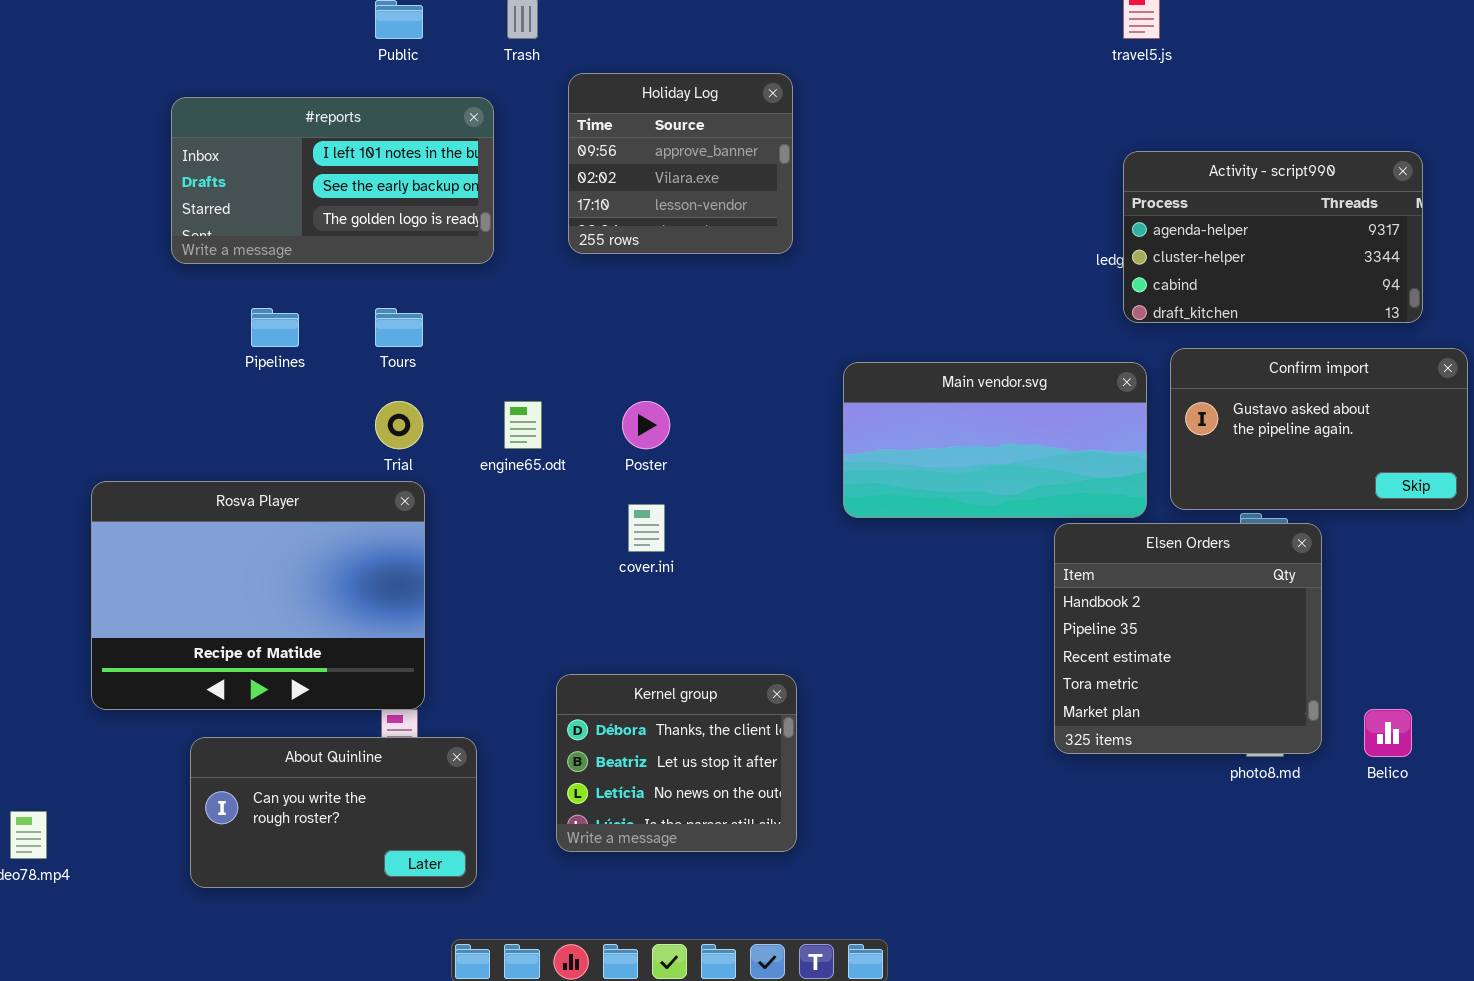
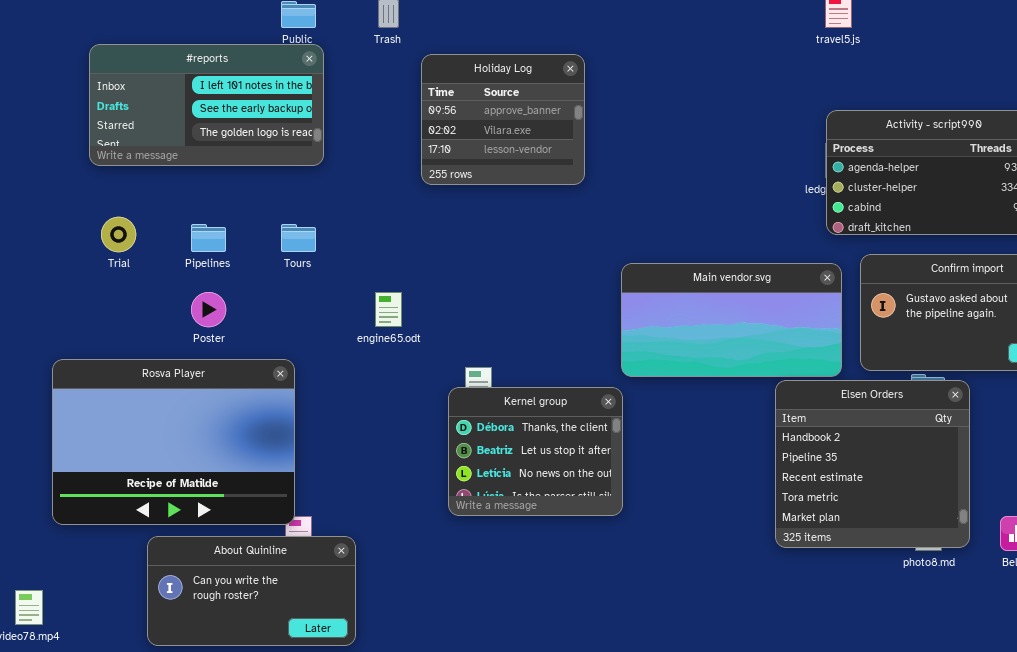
#reports: [171,97,494,264] -> [89,44,324,166], moved
Trial: [375,401,423,449] -> [101,217,136,252], moved
Poster: [622,401,670,449] -> [191,292,226,327], moved
Rosva Player: [91,481,425,710] -> [52,359,295,525], moved
Kernel group: [556,674,797,852] -> [448,387,623,516], moved

